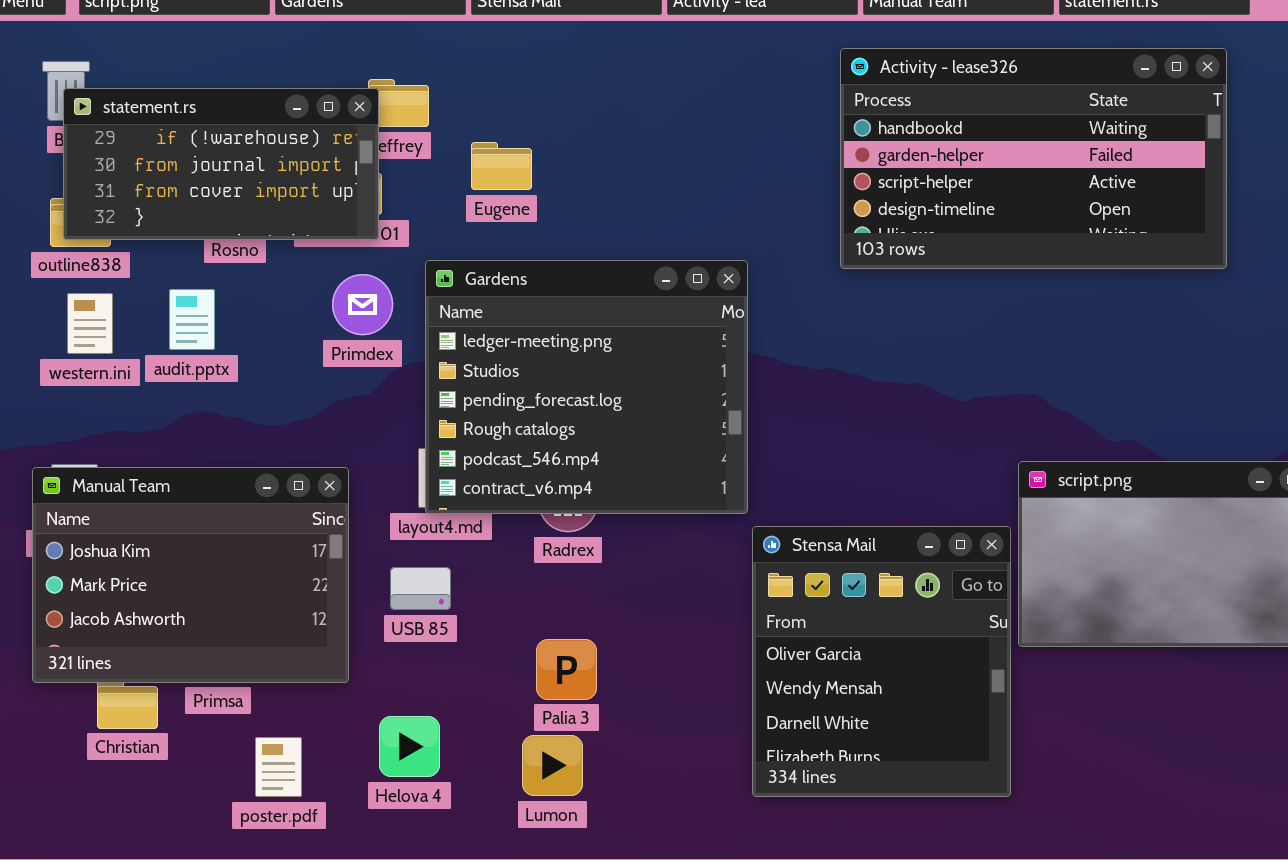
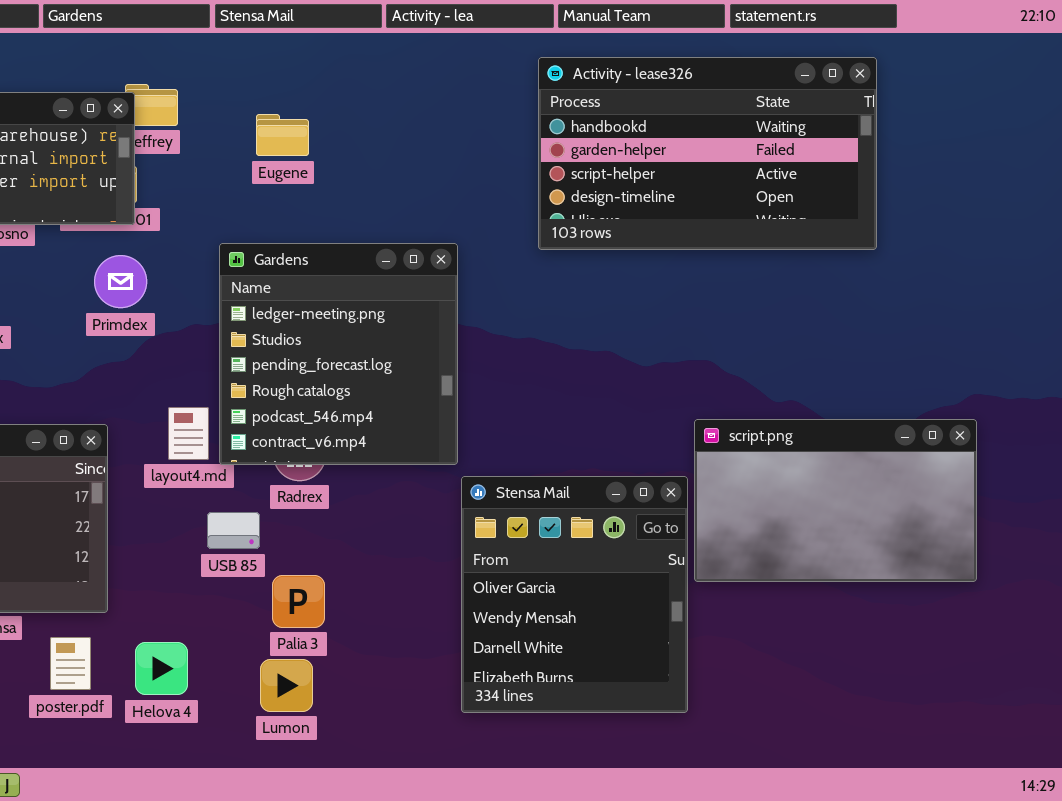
Eugene: [471,142,532,190] -> [256,114,309,156], moved
Gardens: [425,260,748,514] -> [219,243,458,465], resized
USB 85: [390,567,451,610] -> [207,512,260,549], moved
poster.pdf: [255,737,302,797] -> [50,637,91,690], moved

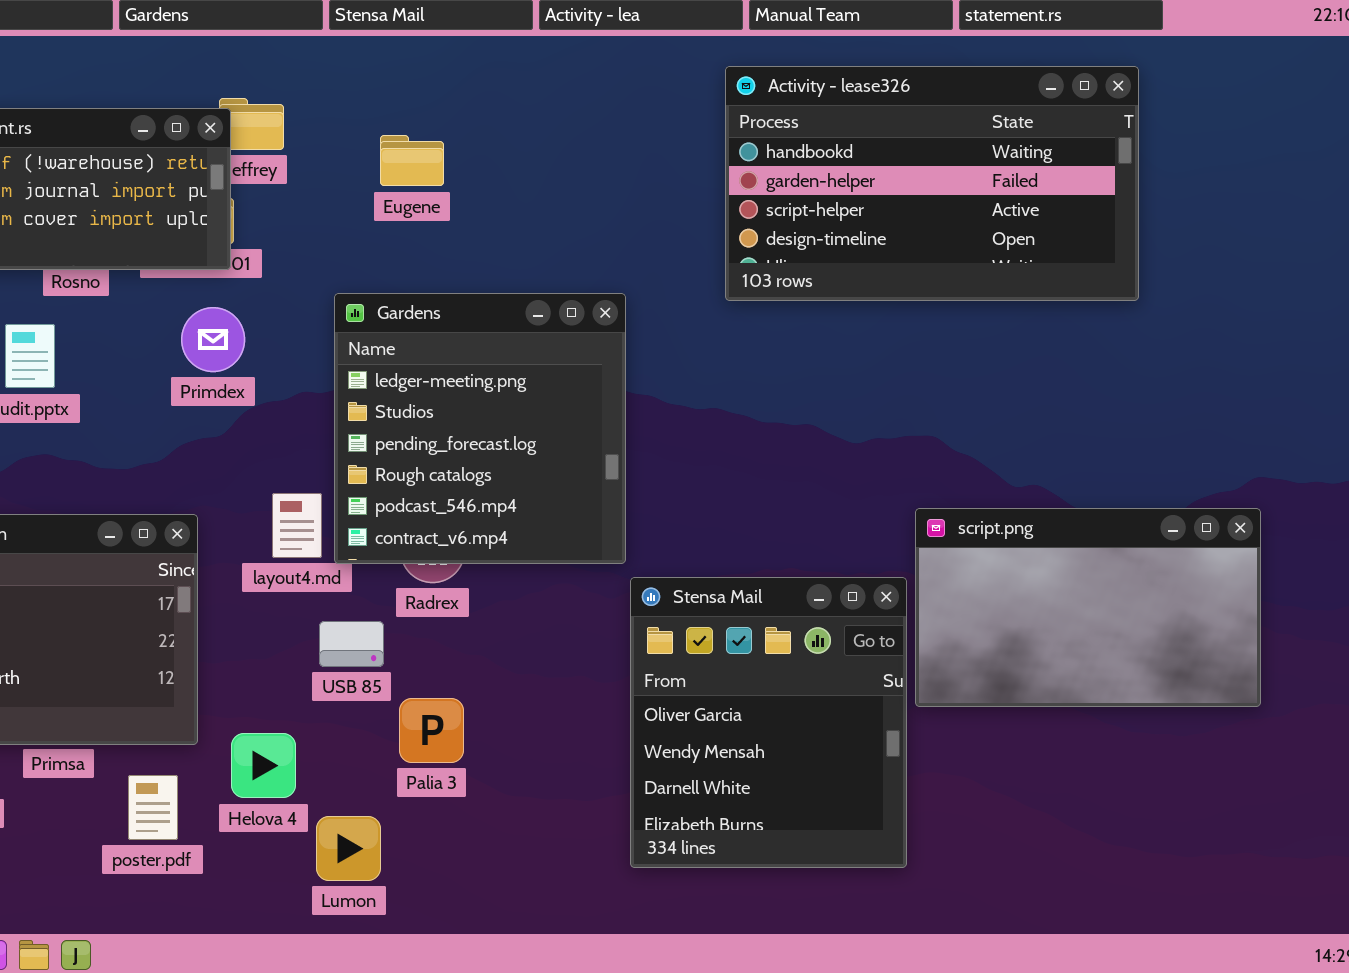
Helova 4: [135,642,188,695] -> [231,733,296,798], moved
Lumon: [260,659,313,712] -> [316,816,381,881], moved

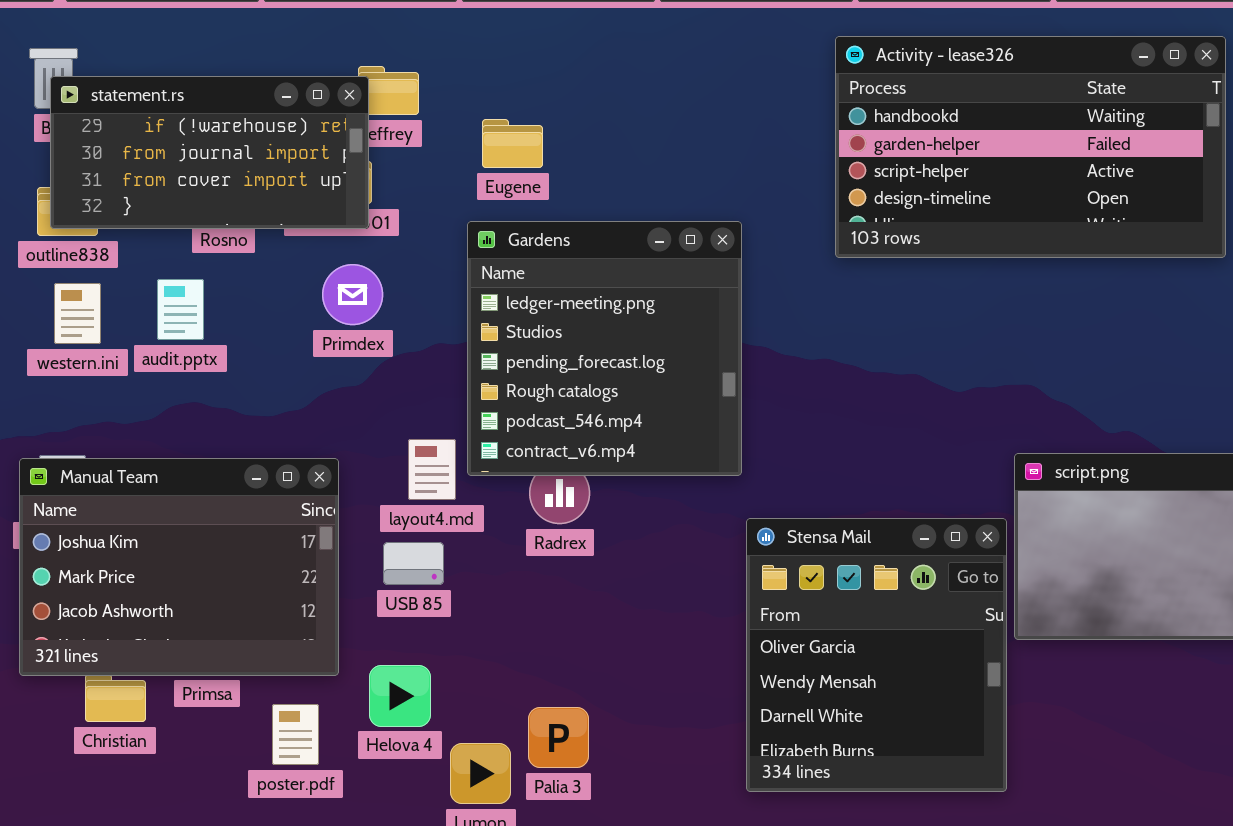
Eugene: [380,135,444,186] -> [482,119,543,168], moved
Gardens: [334,293,626,564] -> [467,221,742,476], moved
USB 85: [319,621,384,667] -> [383,542,444,585], moved
Palia 3: [399,698,464,763] -> [528,707,589,768], moved

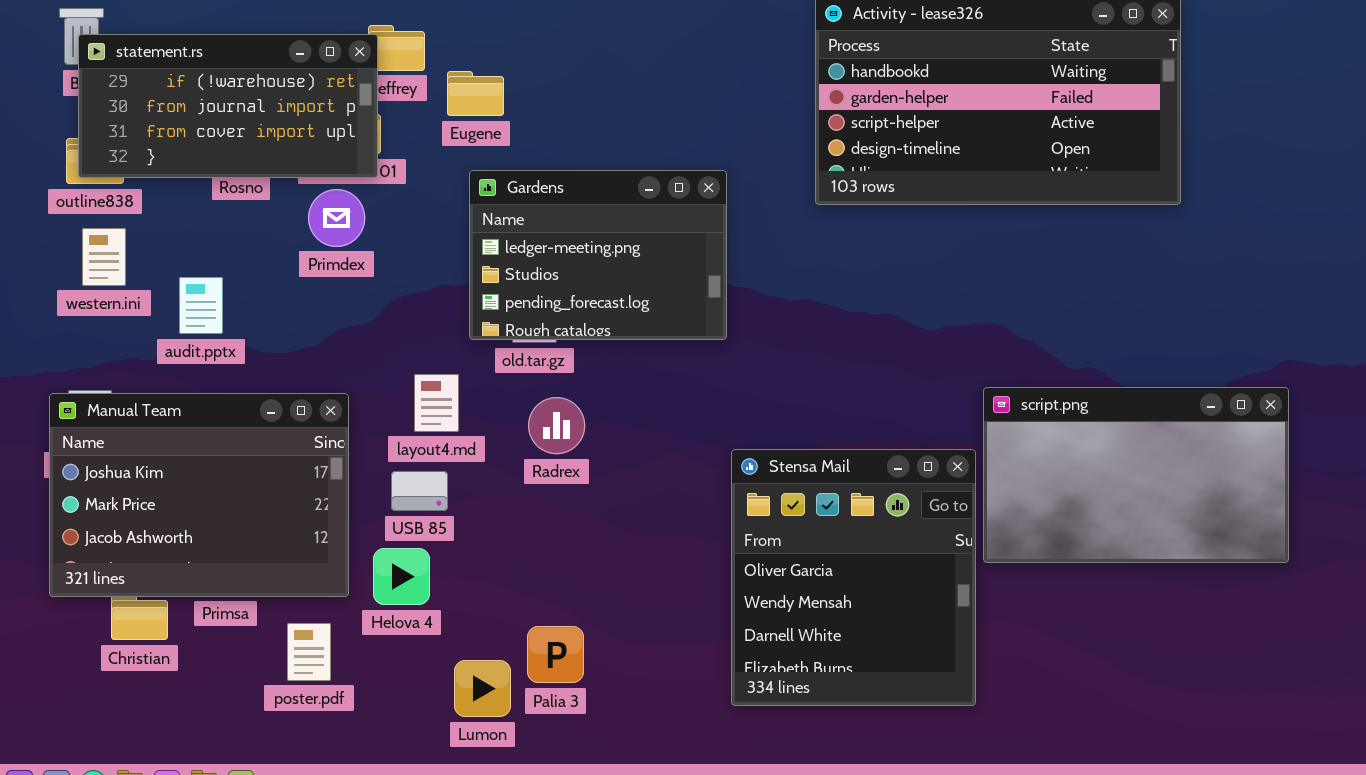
Eugene: [482,119,543,168] -> [447,71,504,116], moved
Gardens: [467,221,742,476] -> [469,170,727,340], resized
Primdex: [322,264,383,325] -> [308,189,365,247], moved
audit.pptx: [157,279,204,340] -> [179,277,223,334], moved
Helova 4: [369,665,431,727] -> [373,548,430,605], moved

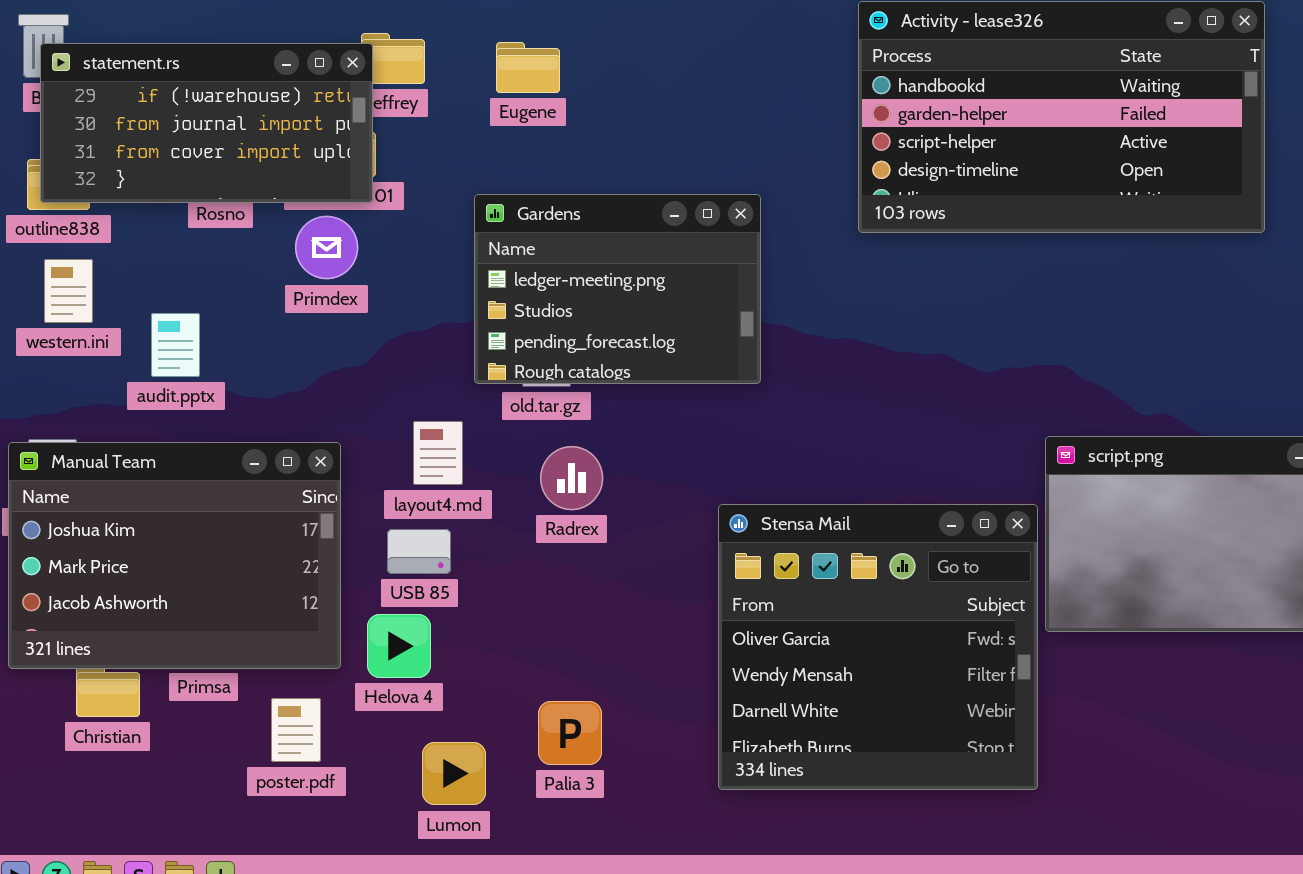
Eugene: [447,71,504,116] -> [496,42,560,93], moved
Stensa Mail: [731,449,976,706] -> [718,504,1038,790], resized
Lumon: [454,660,511,717] -> [422,742,486,805], moved

